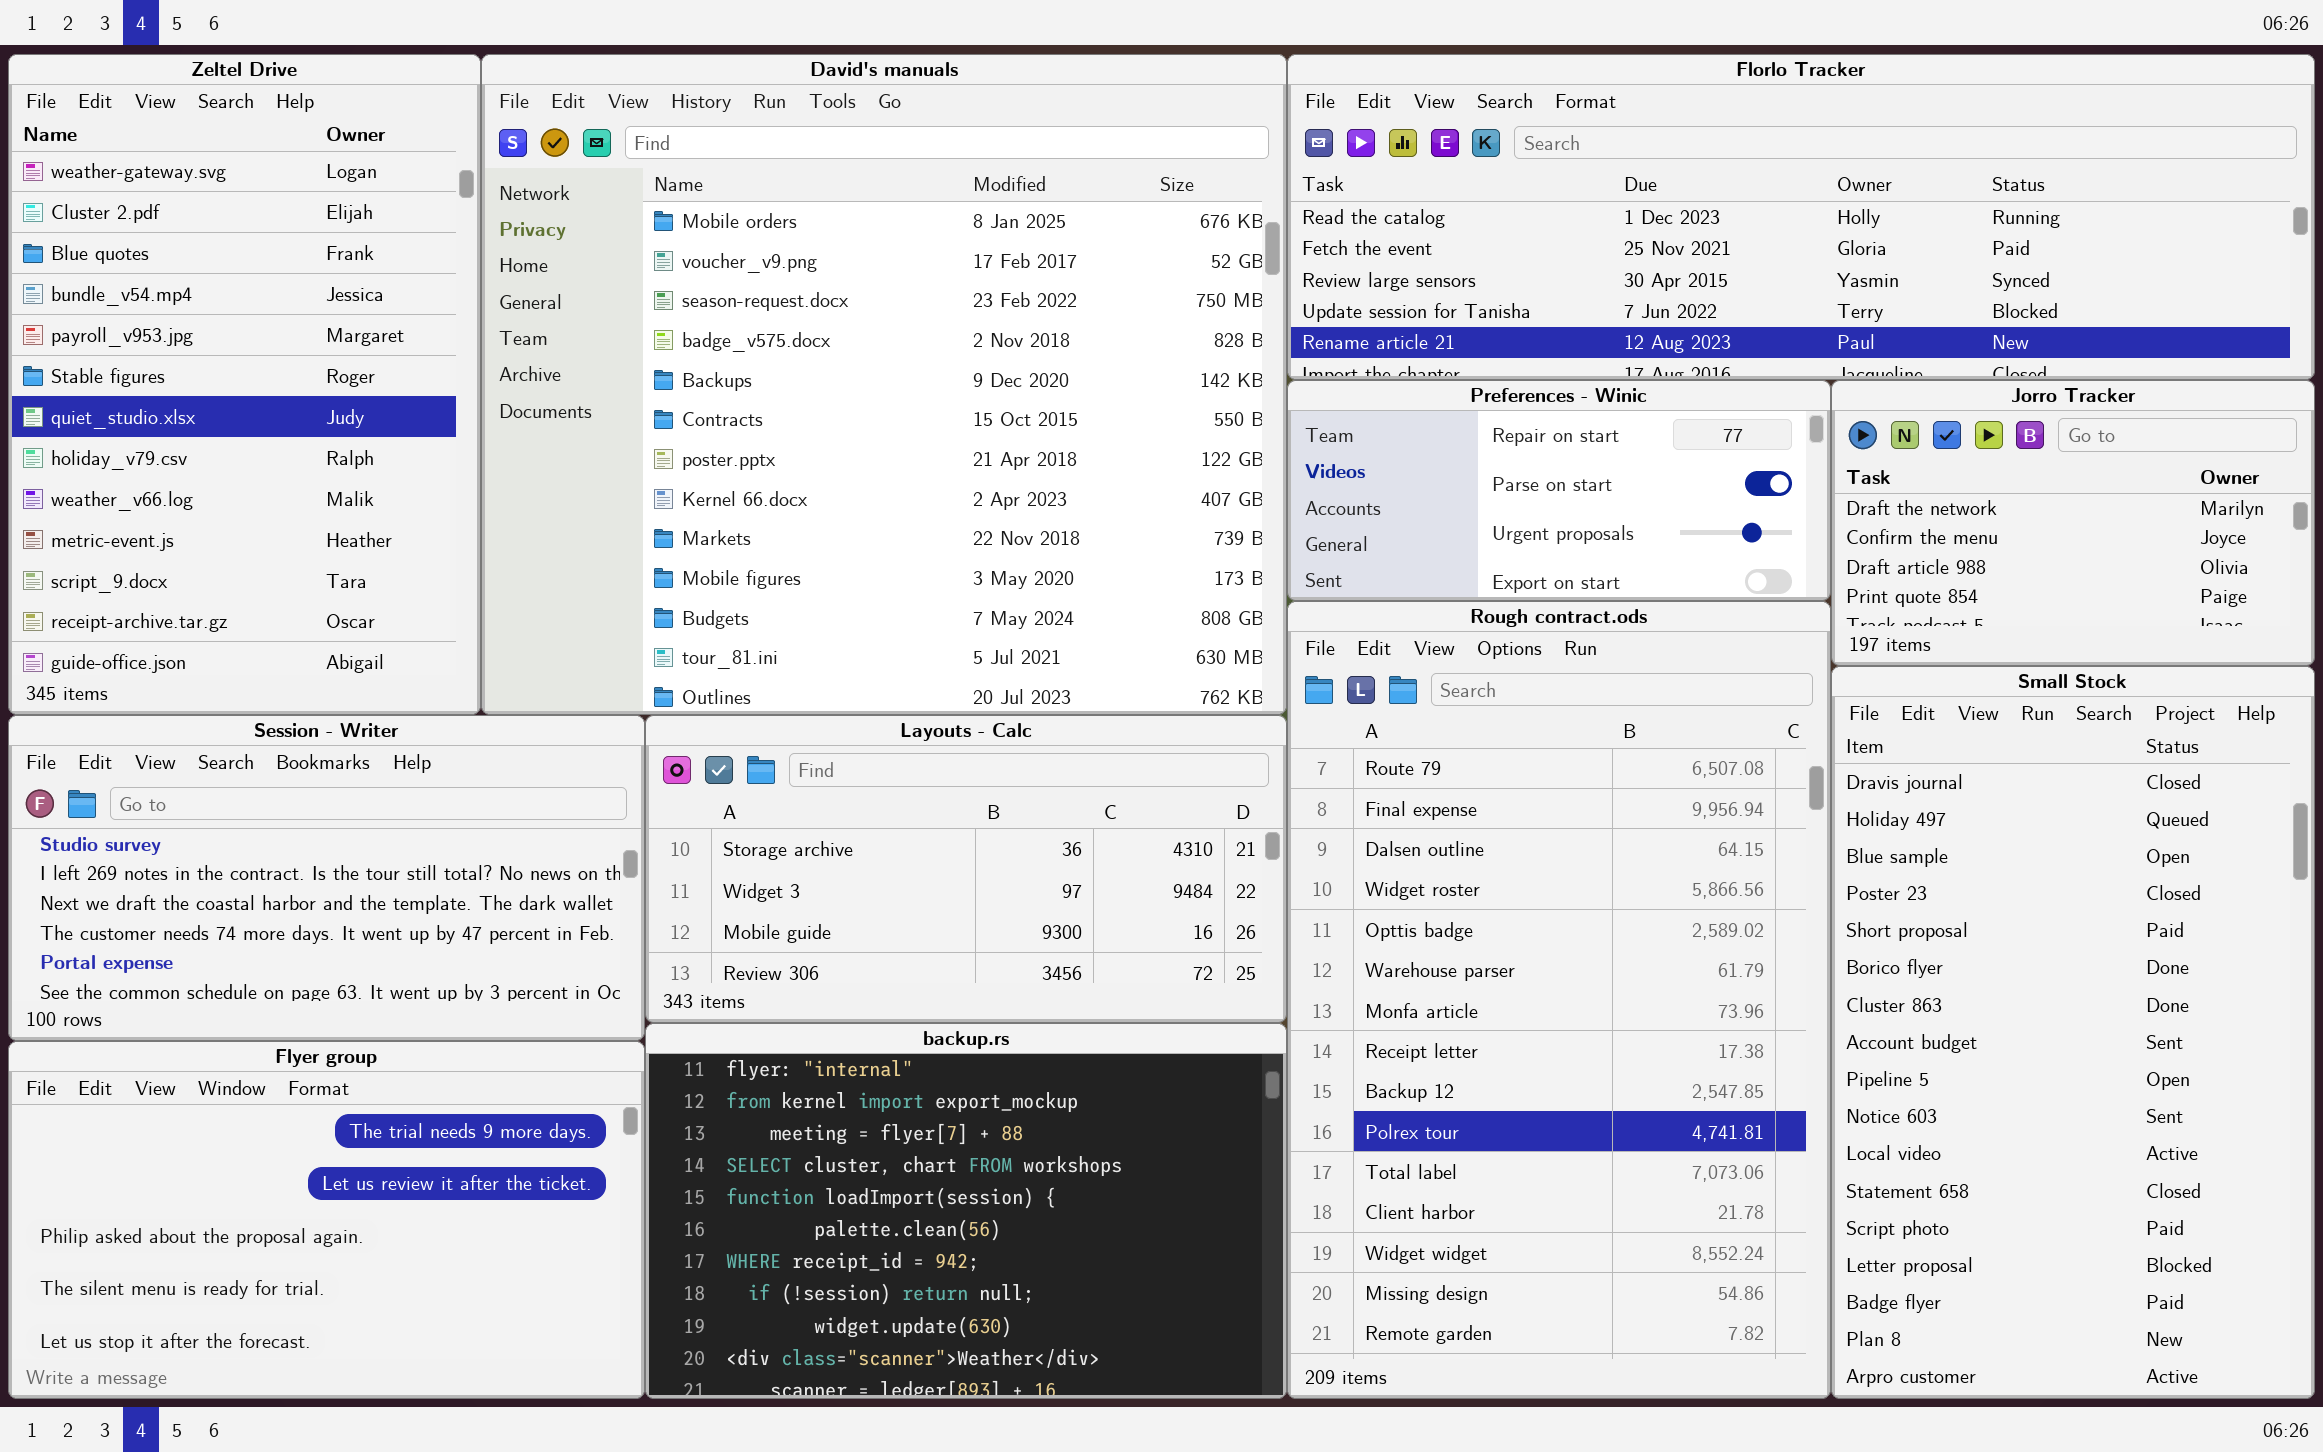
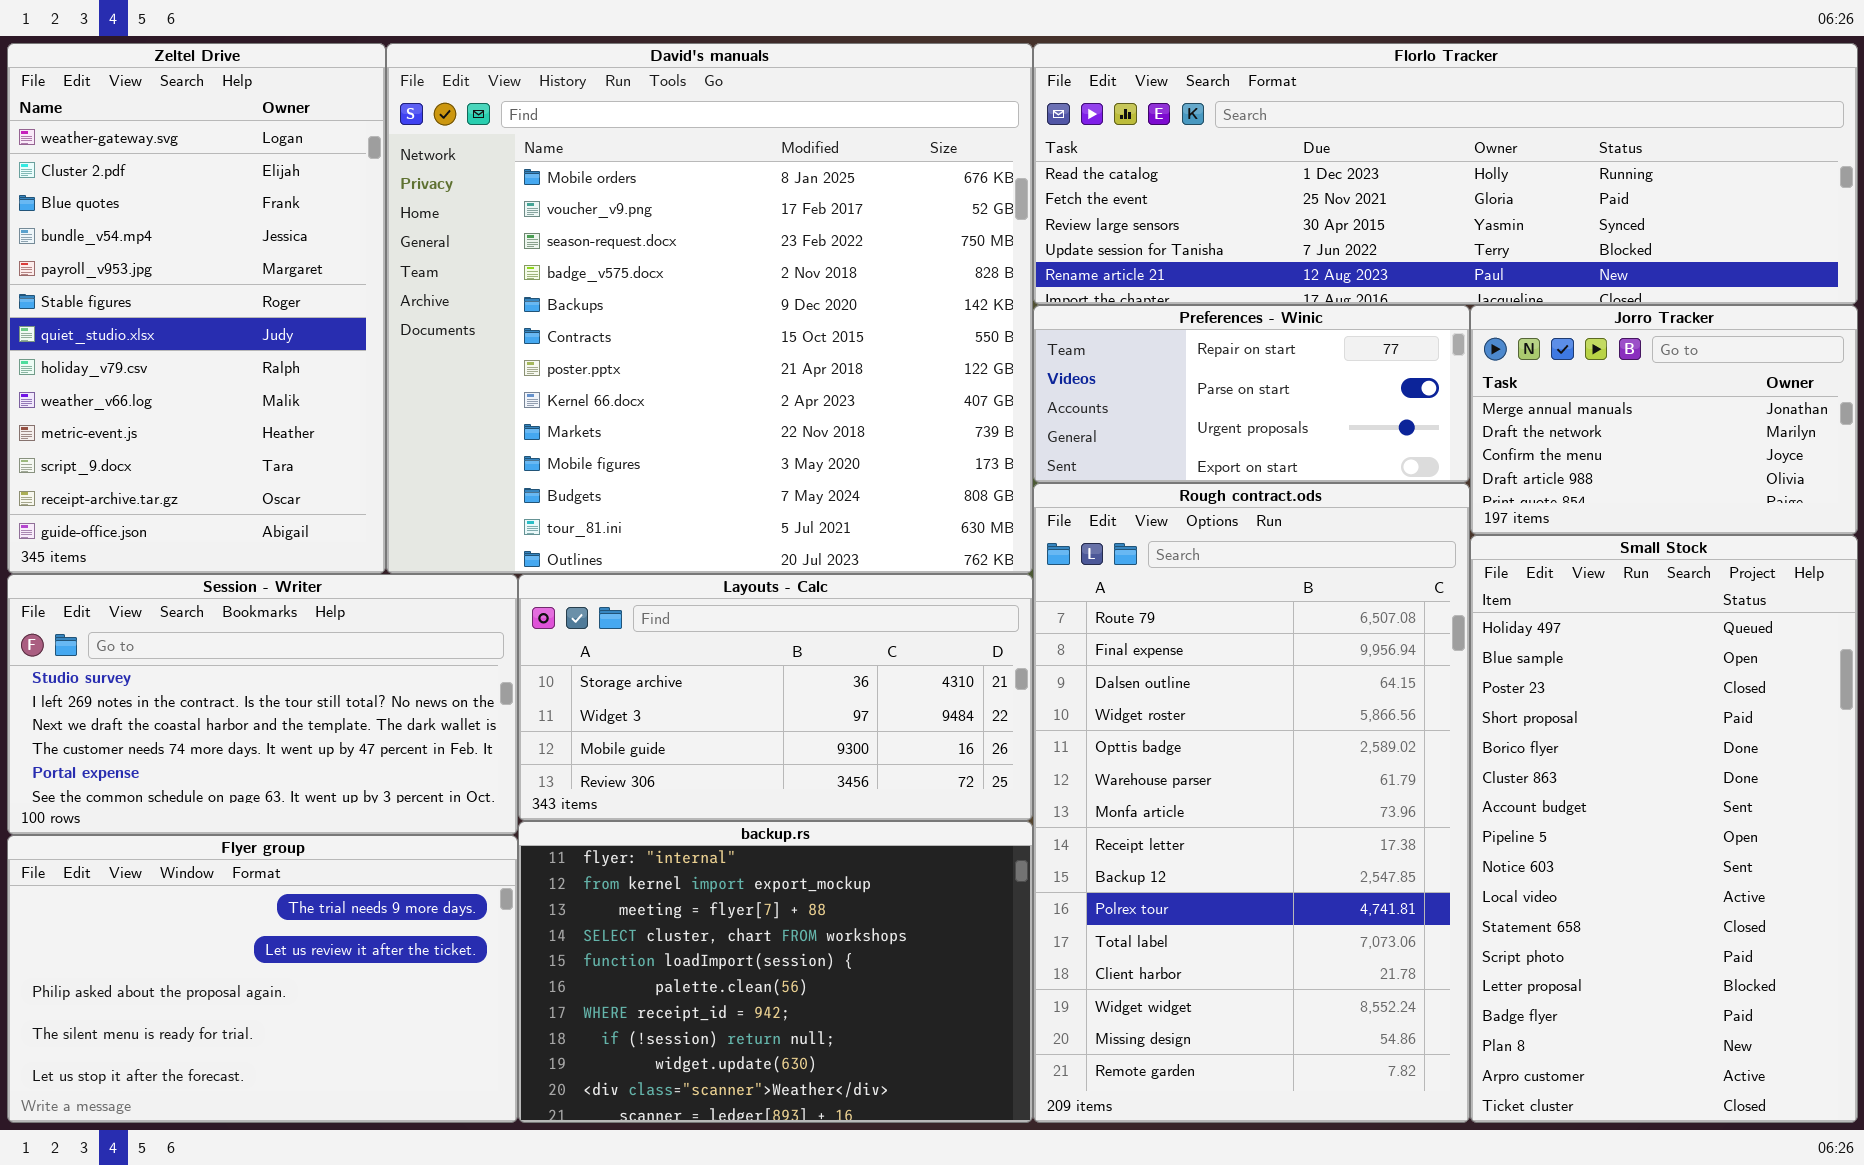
Jorro Tracker: [1831,380,2315,666] -> [1470,305,1858,535], scrolled up 1 row
Small Stock: [1831,666,2315,1399] -> [1470,535,1858,1123], scrolled down 1 row

